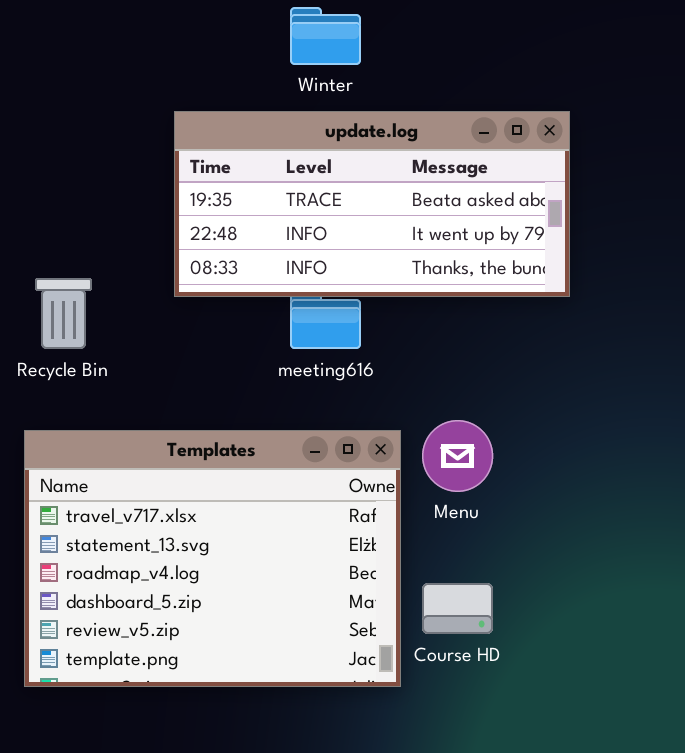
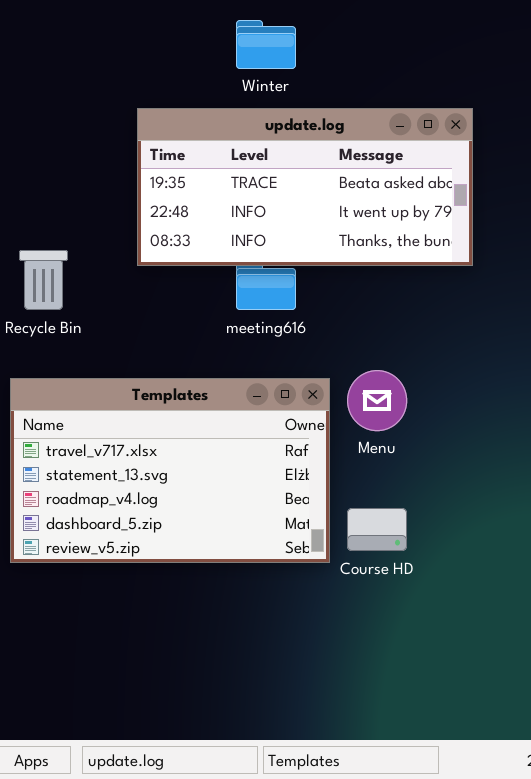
Templates: [24,430,401,687] -> [10,378,330,563], resized

